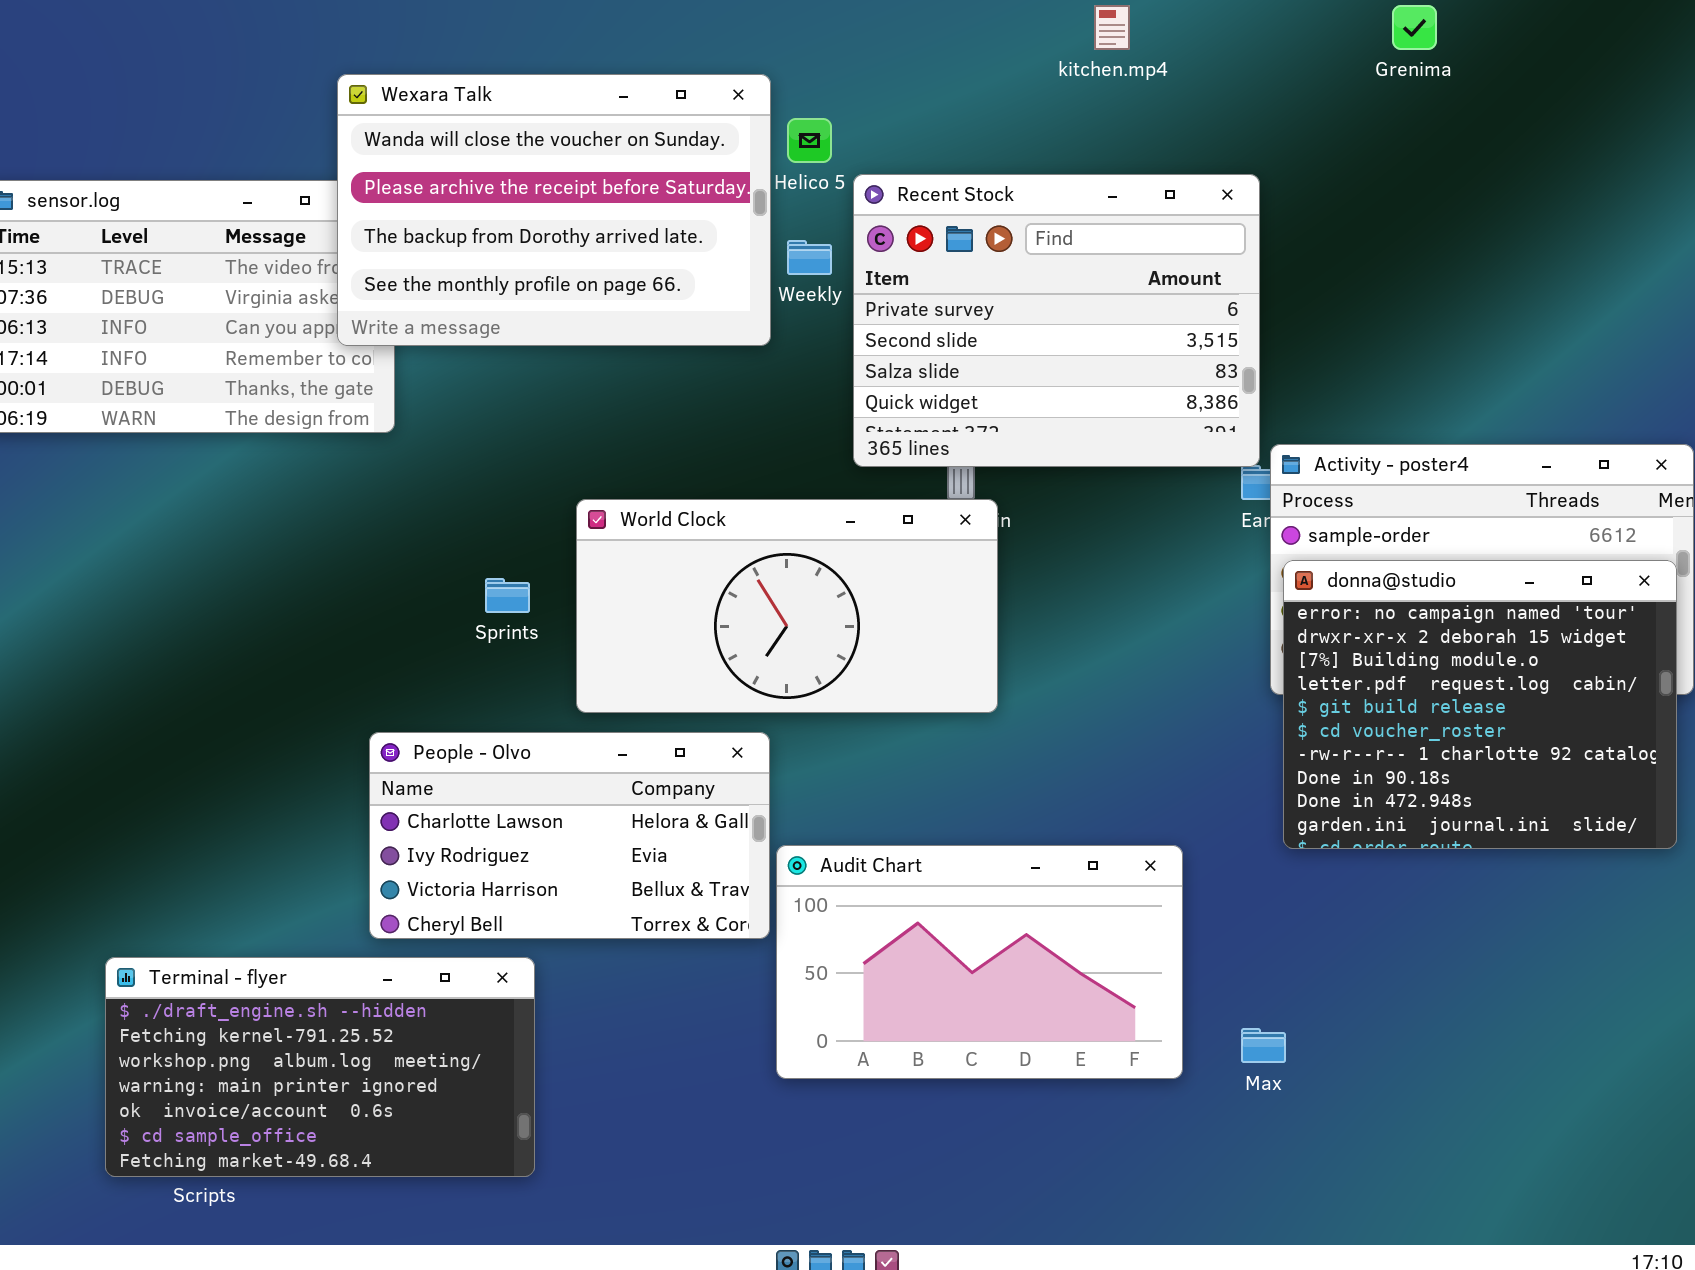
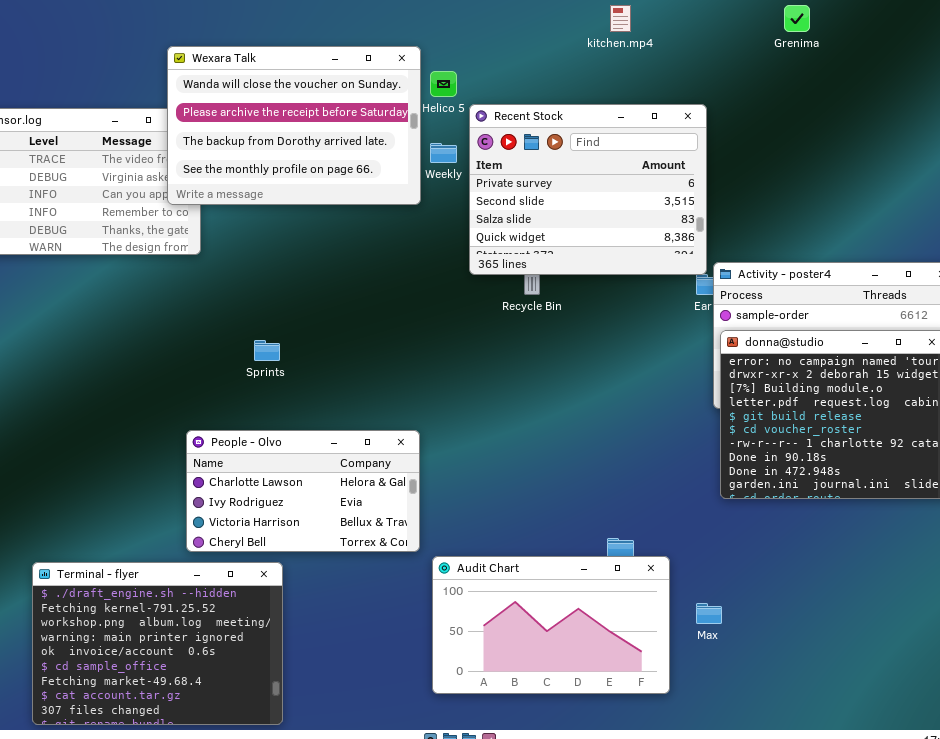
World Clock: [576,499,998,713] -> none, closed
Audit Chart: [776,845,1183,1079] -> [432,556,670,694], moved
Terminal - flyer: [105,957,535,1177] -> [32,562,283,725], resized

